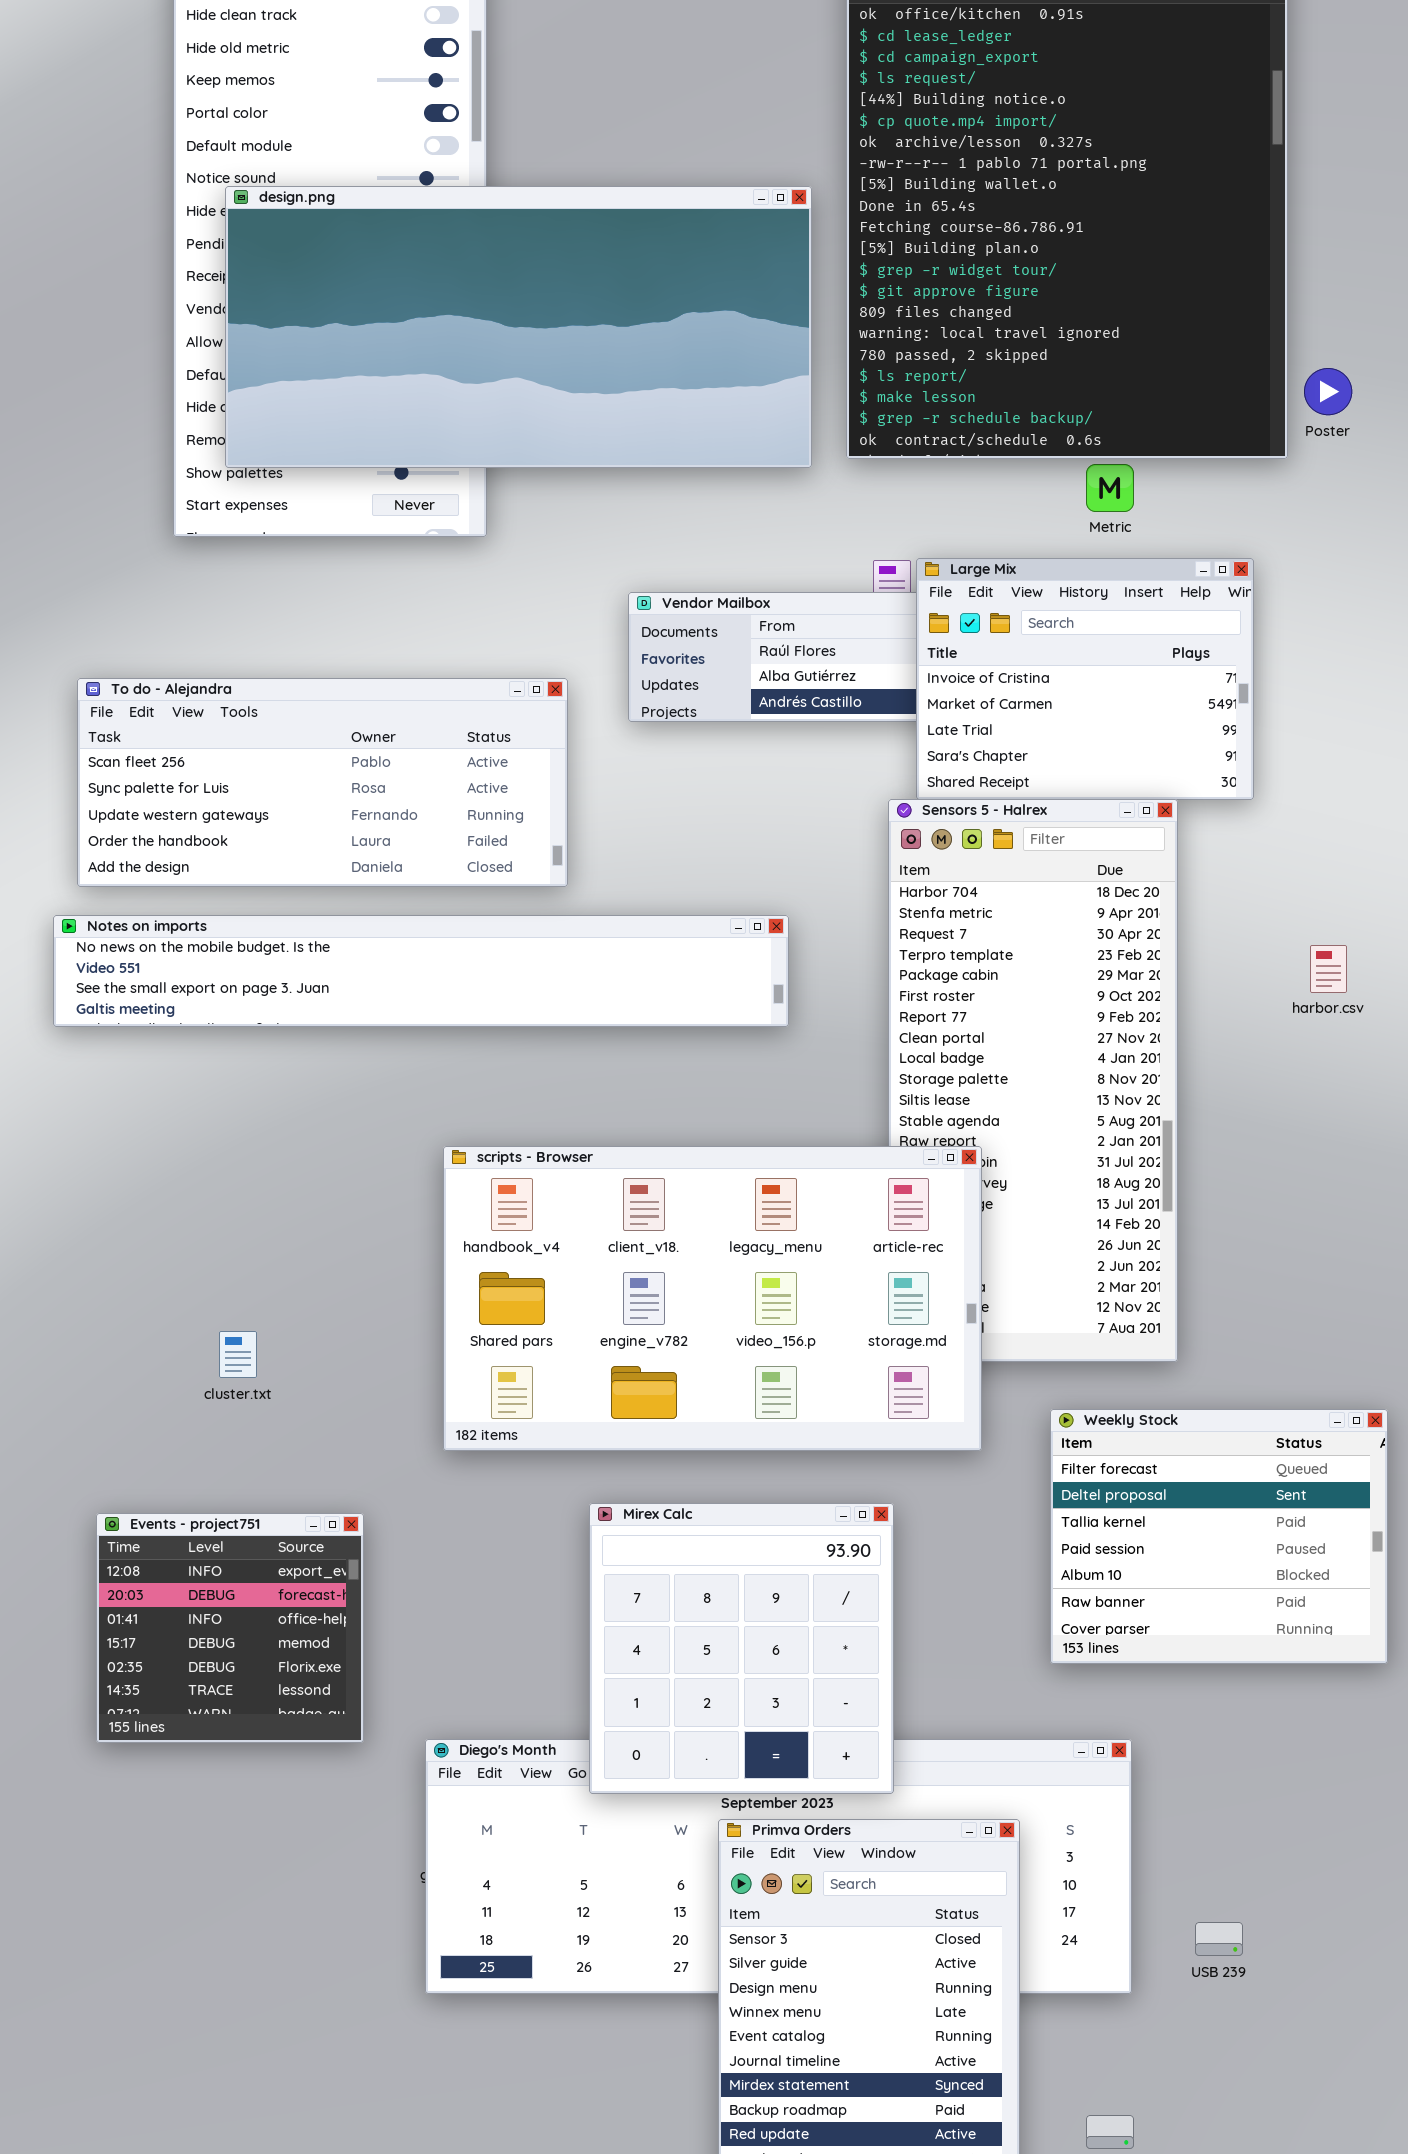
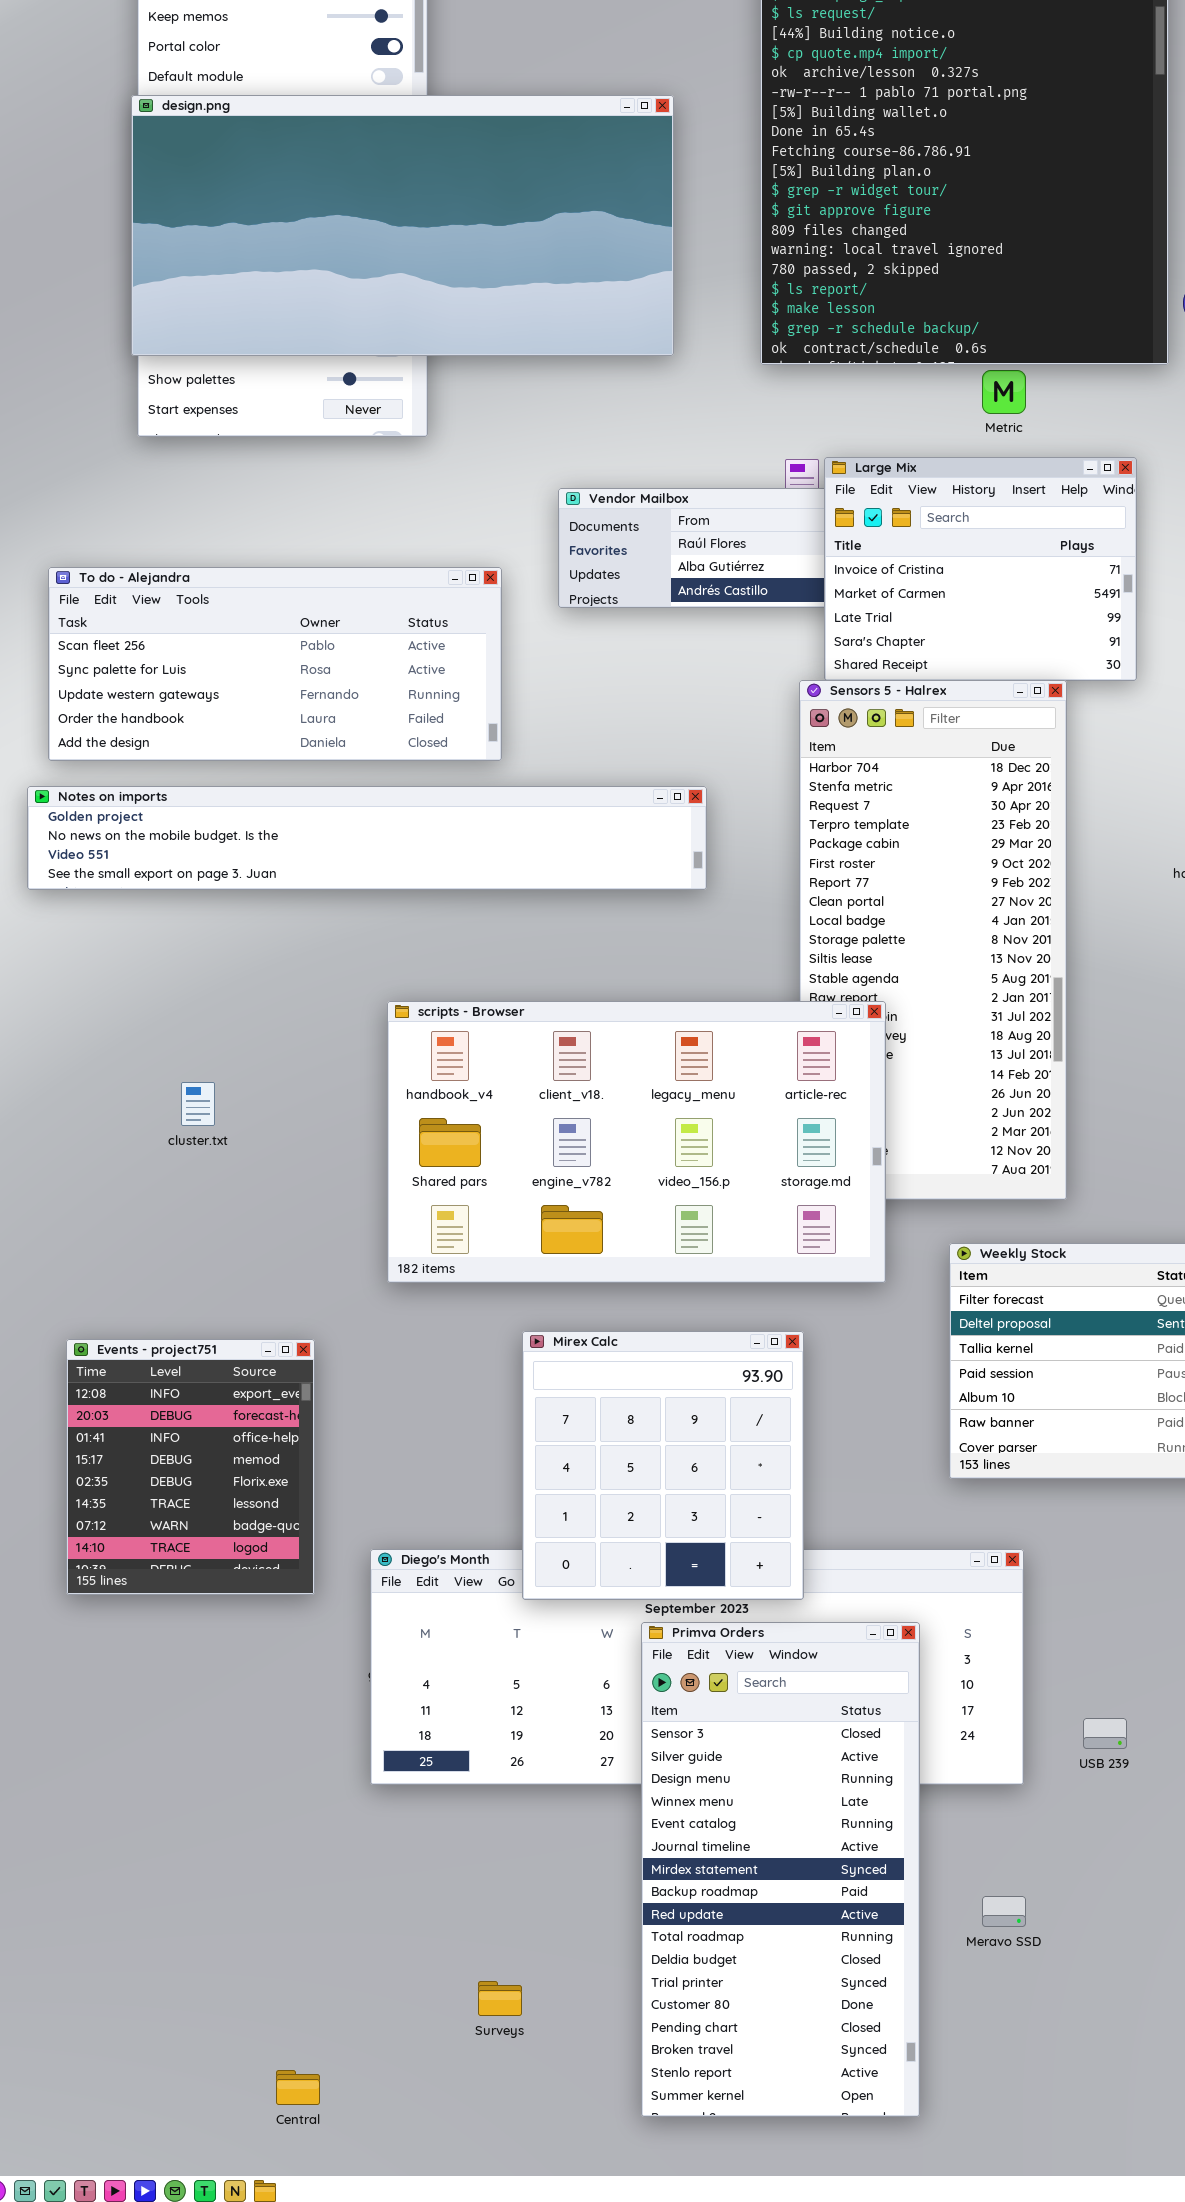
design.png: [225,186,812,468] -> [131,95,674,356], moved
Notes on imports: [53,915,789,1027] -> [27,786,707,890], scrolled up 1 row
cluster.txt: [219,1331,257,1378] -> [181,1082,215,1126], moved
Events - project751: [96,1513,364,1743] -> [66,1339,315,1595], resized

